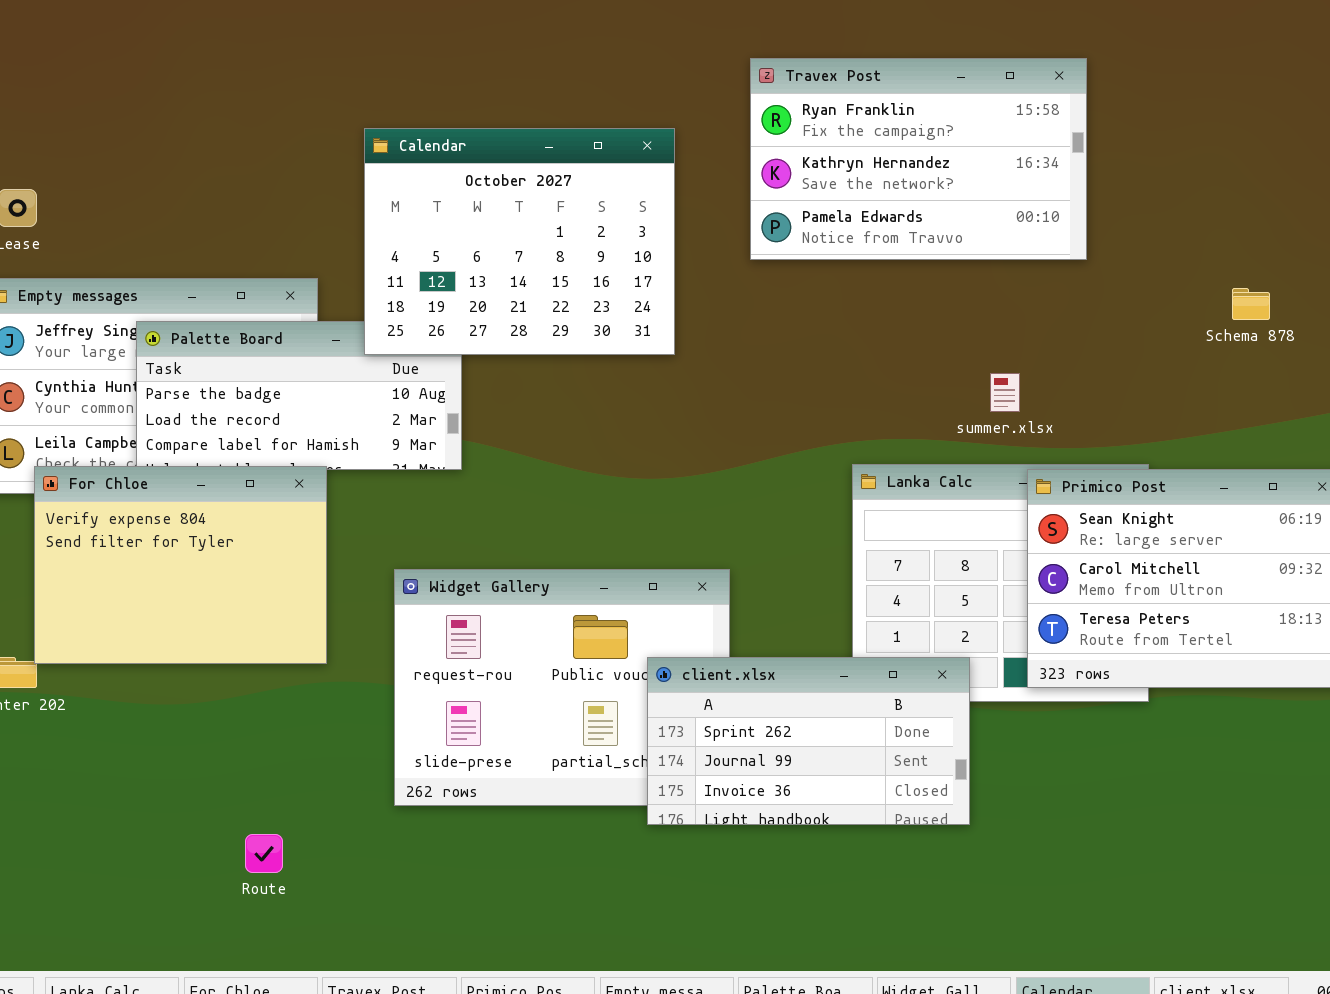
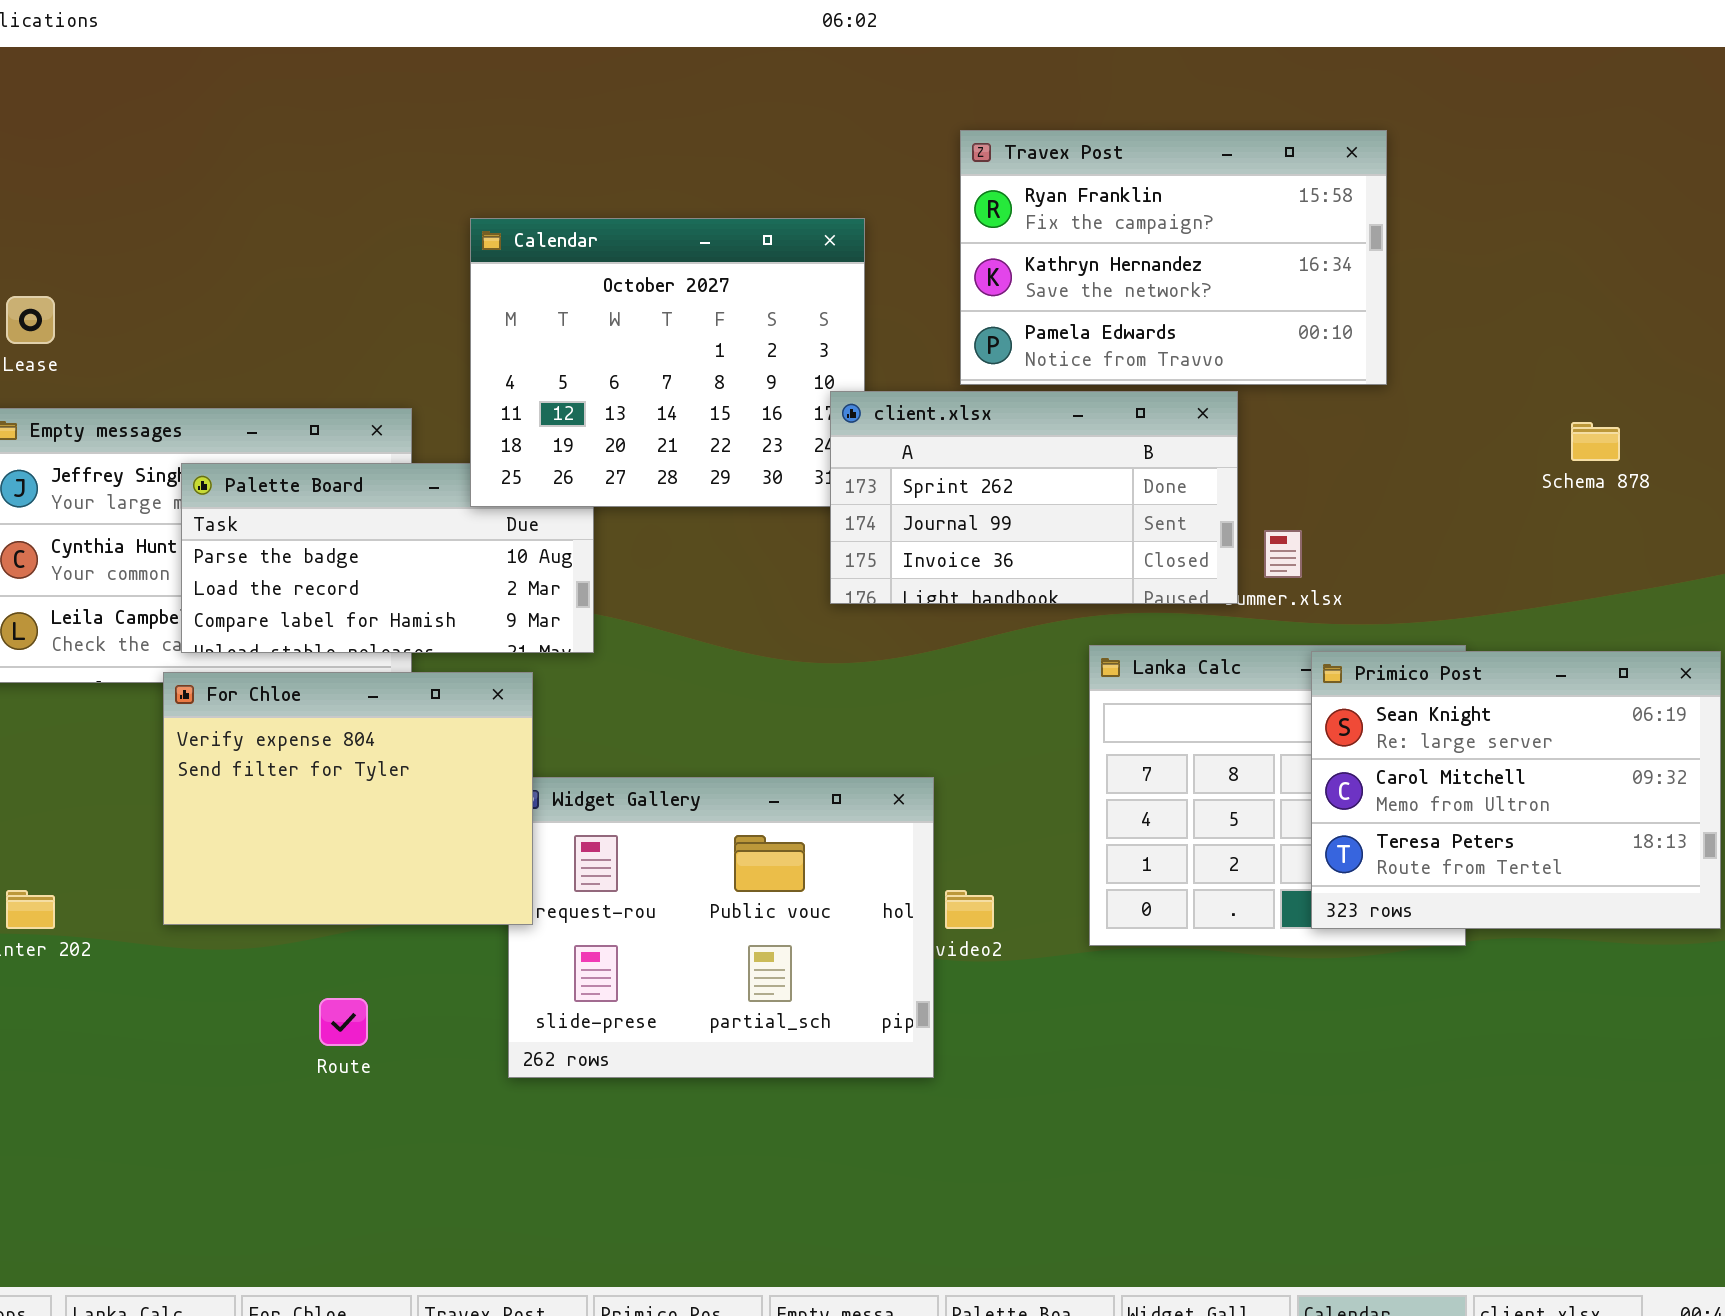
For Chloe: [34,466,327,664] -> [163,672,533,925], moved
client.xlsx: [647,657,970,825] -> [830,391,1238,604], moved
Route: [245,834,283,873] -> [319,998,368,1046], moved

